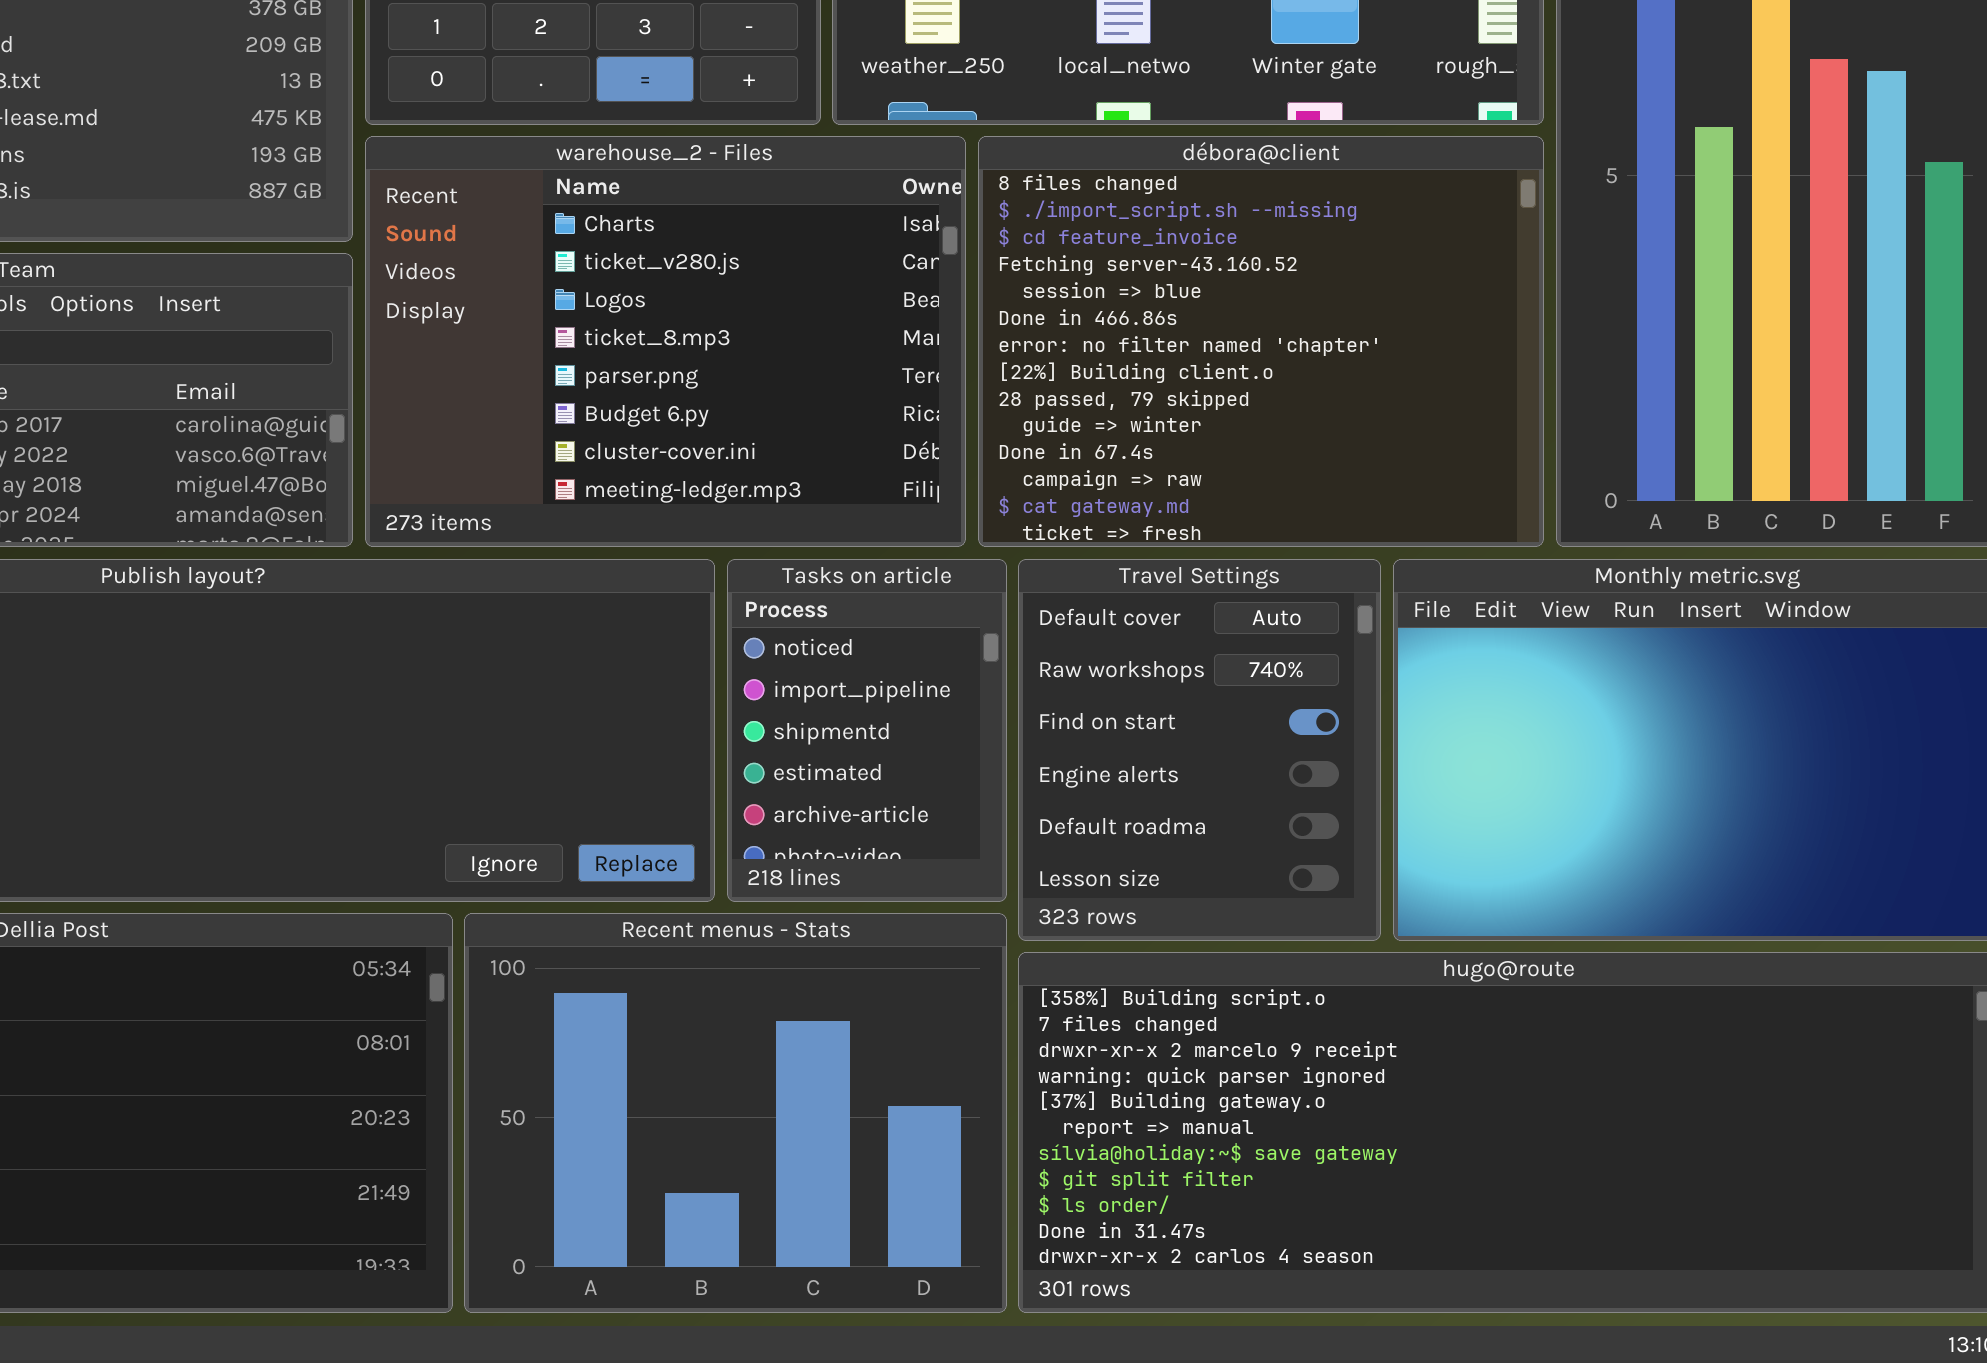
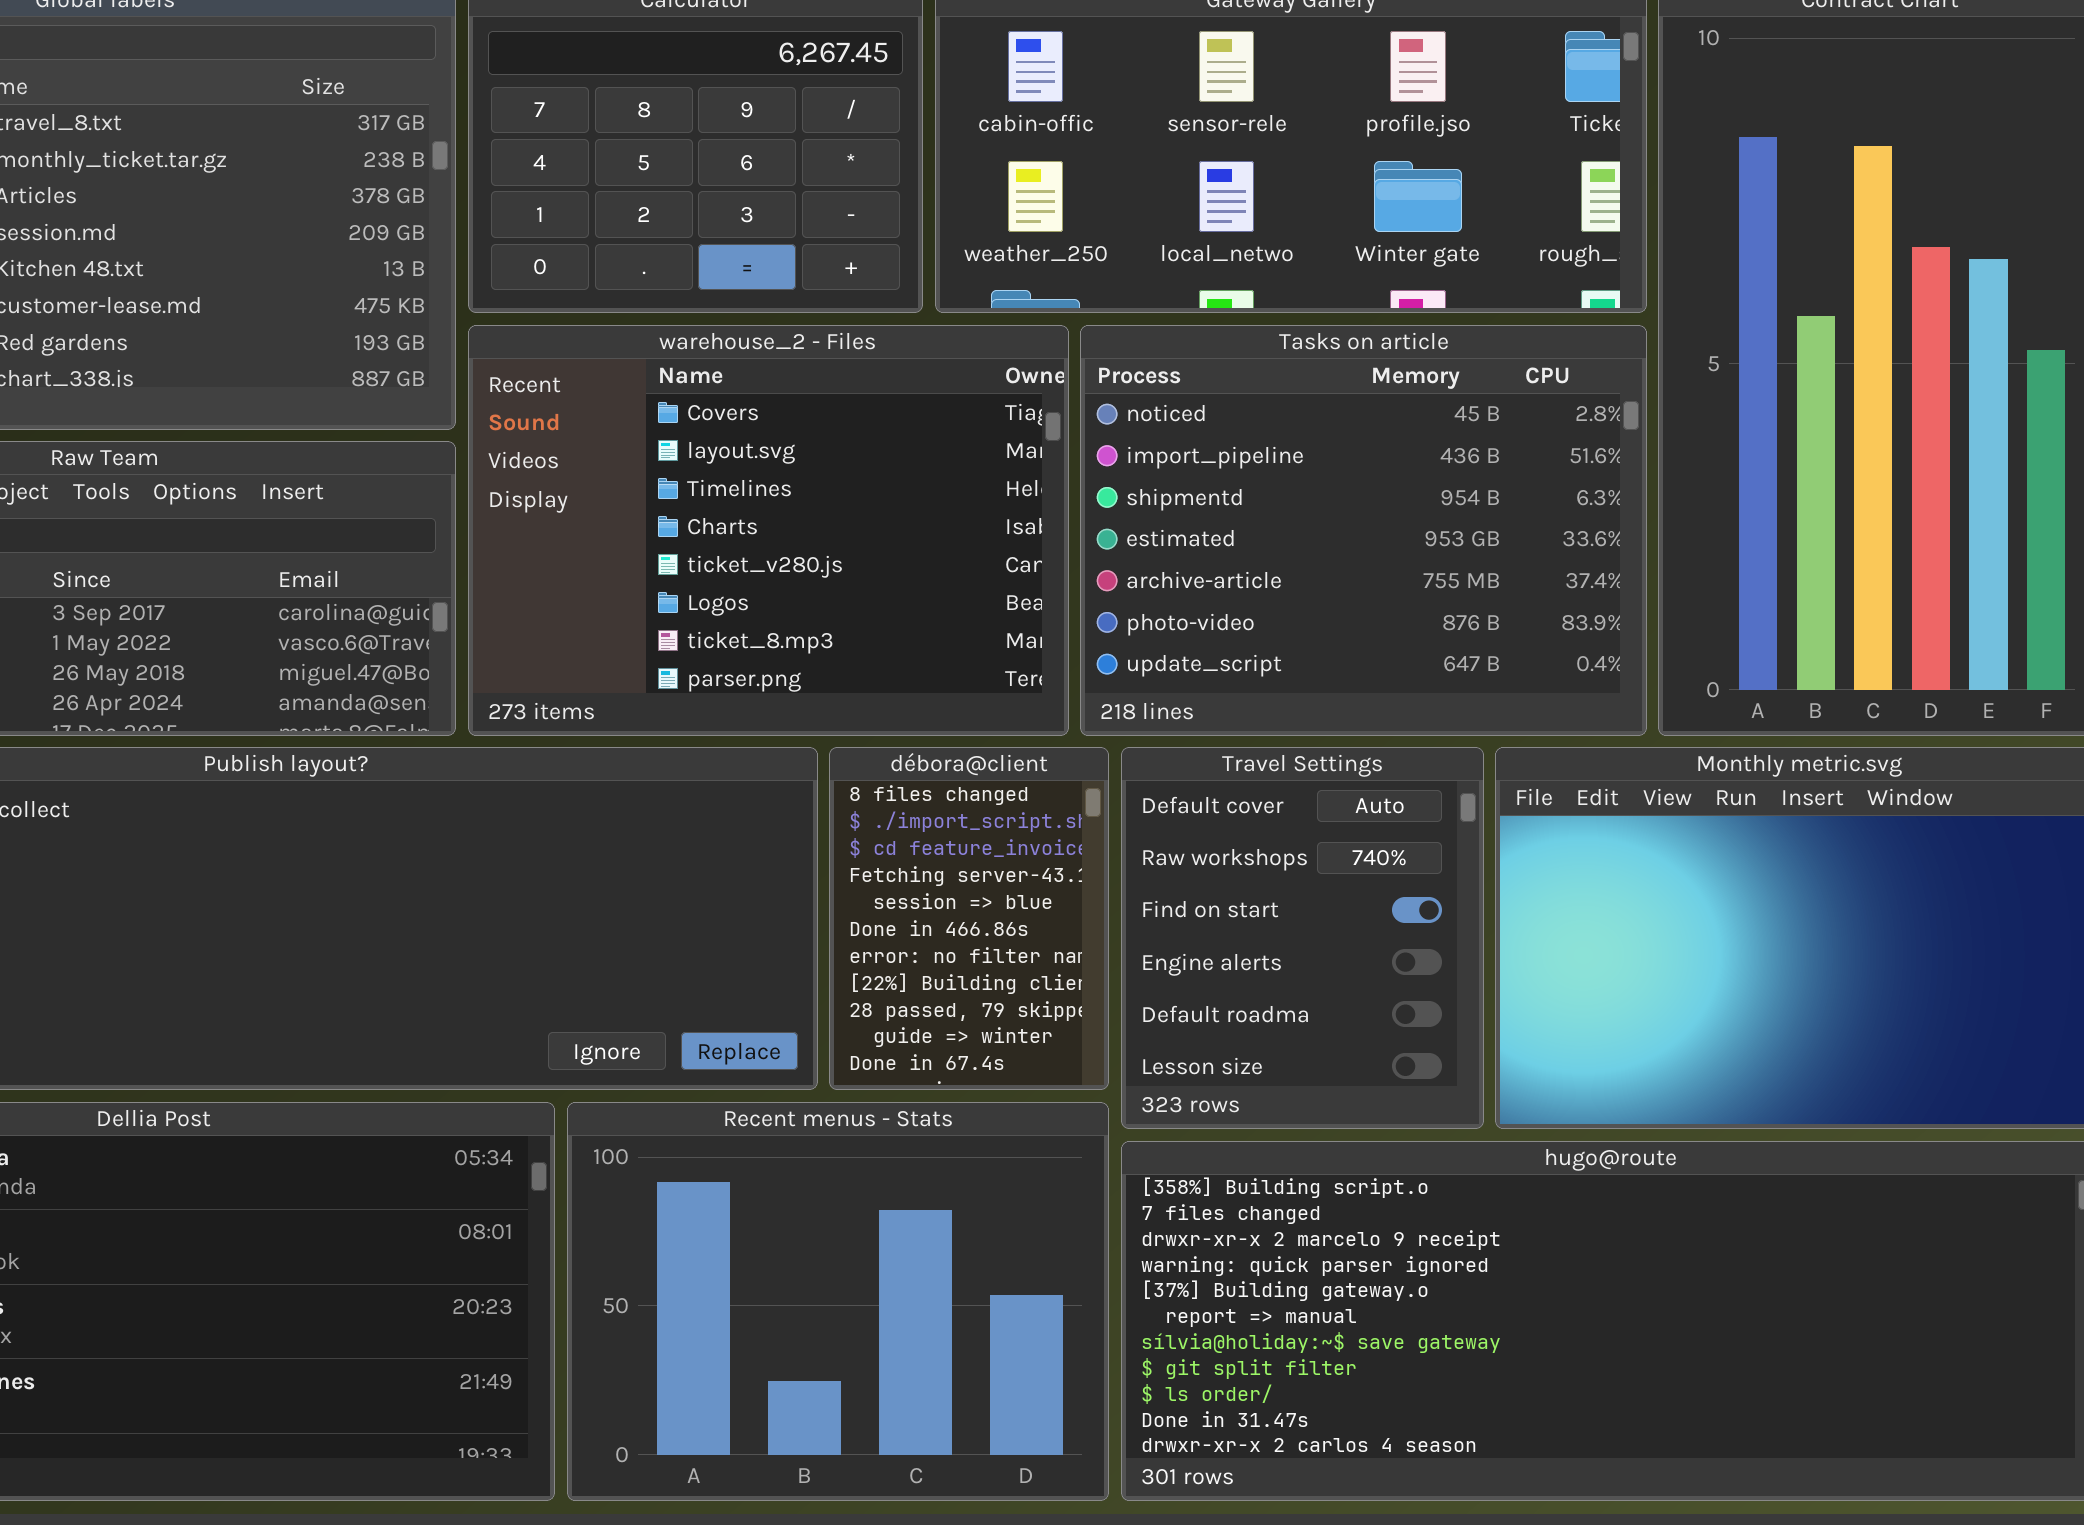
warehouse_2 - Files: [365,136,966,547] -> [468,325,1069,736], scrolled up 3 rows
débora@client: [978,136,1544,547] -> [829,747,1109,1090], moved, resized
Tasks on article: [727,559,1007,902] -> [1080,325,1647,736], moved, resized

